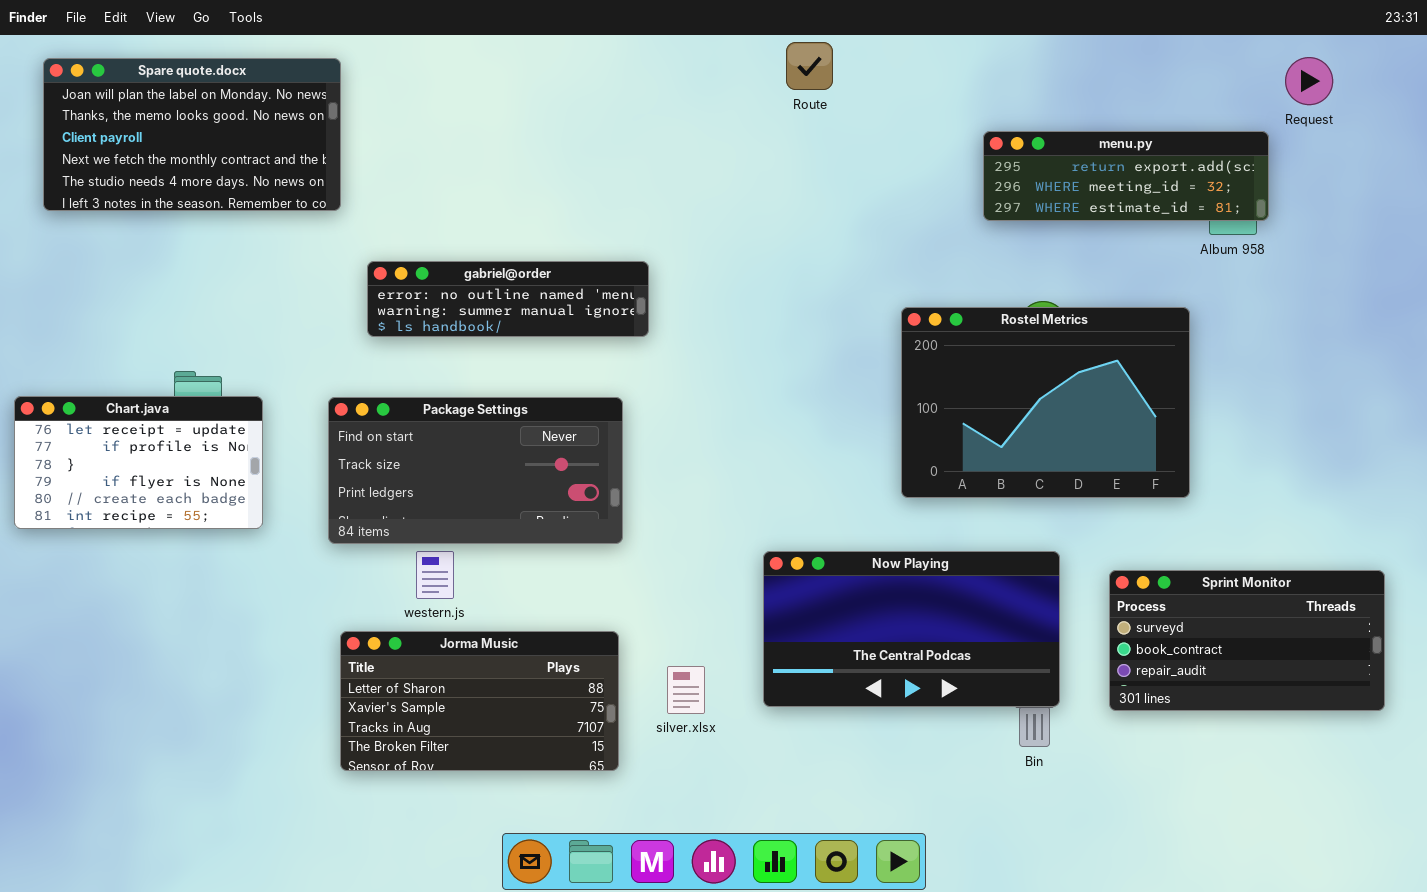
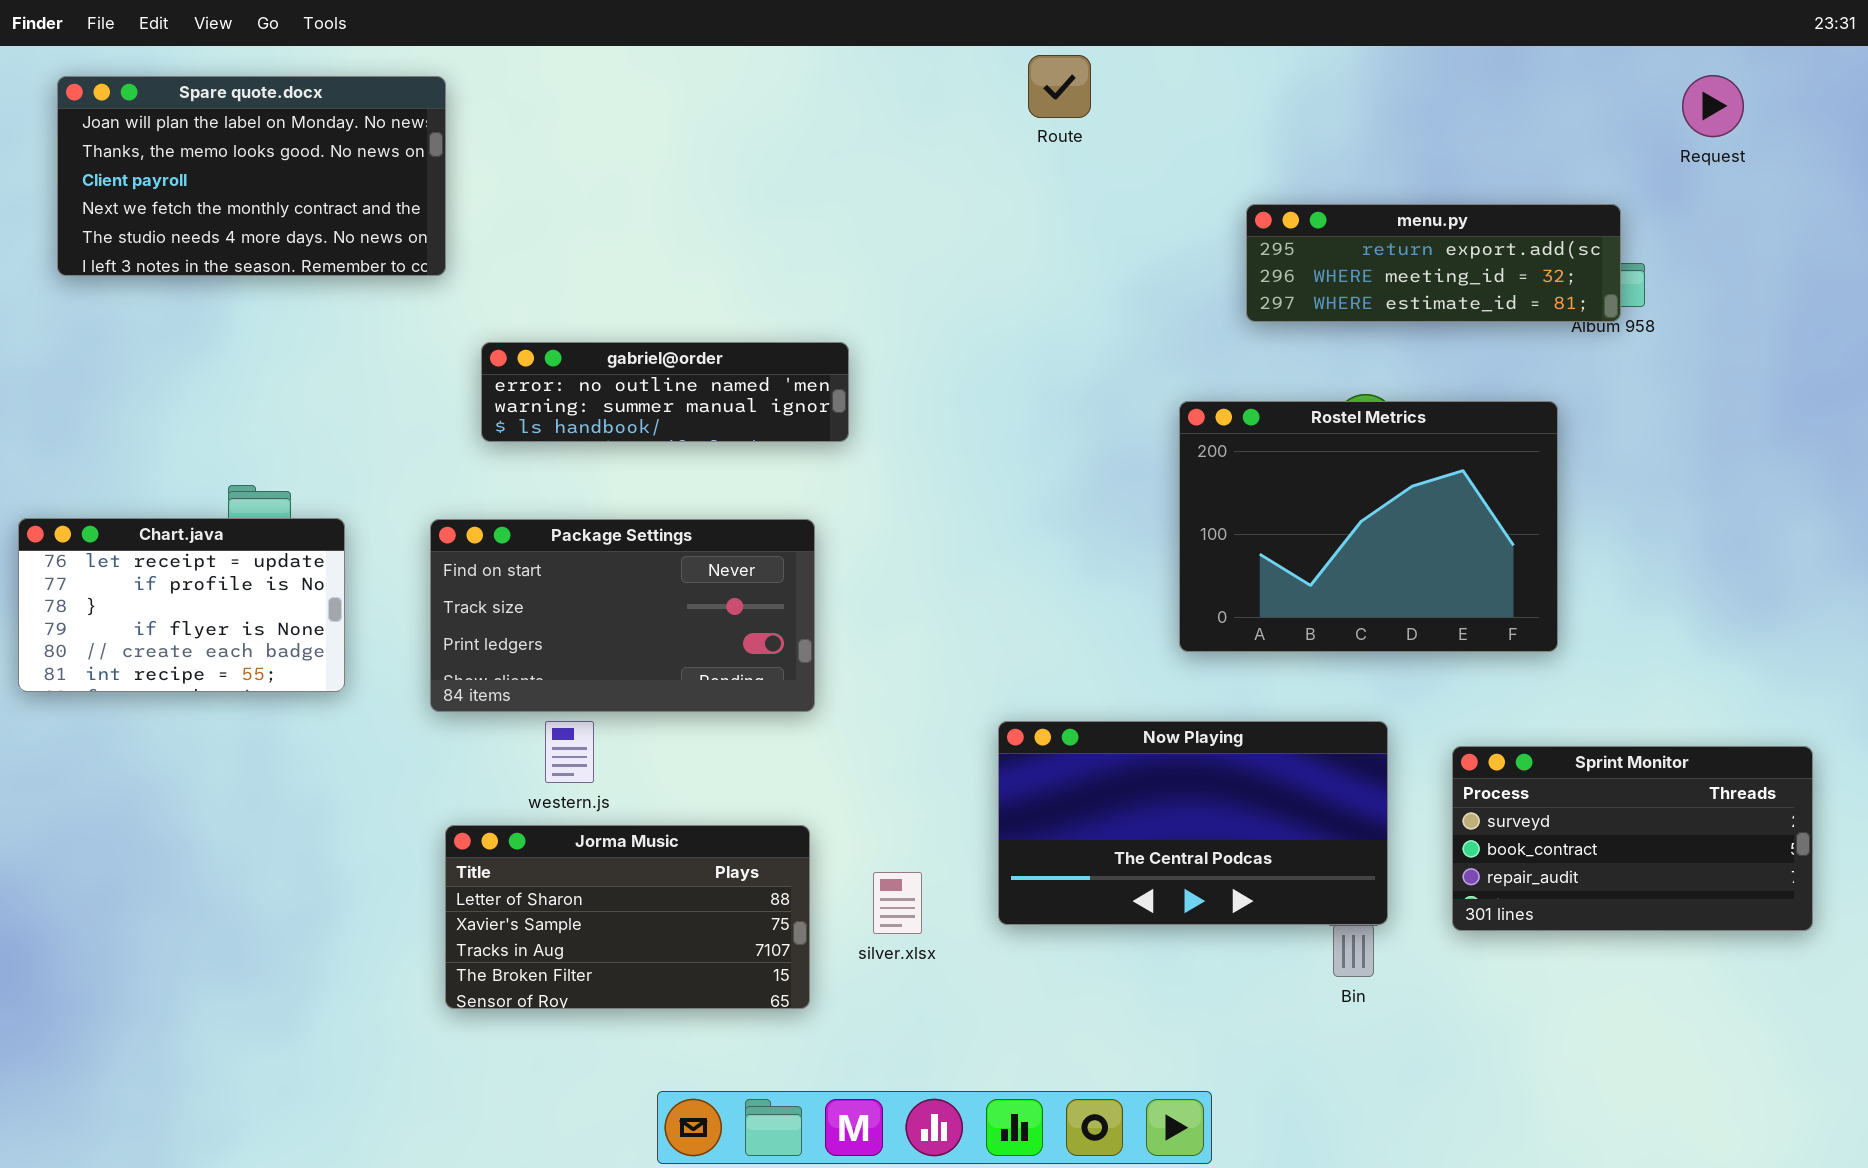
menu.py: [983,131,1269,221] -> [1246,204,1621,322], moved

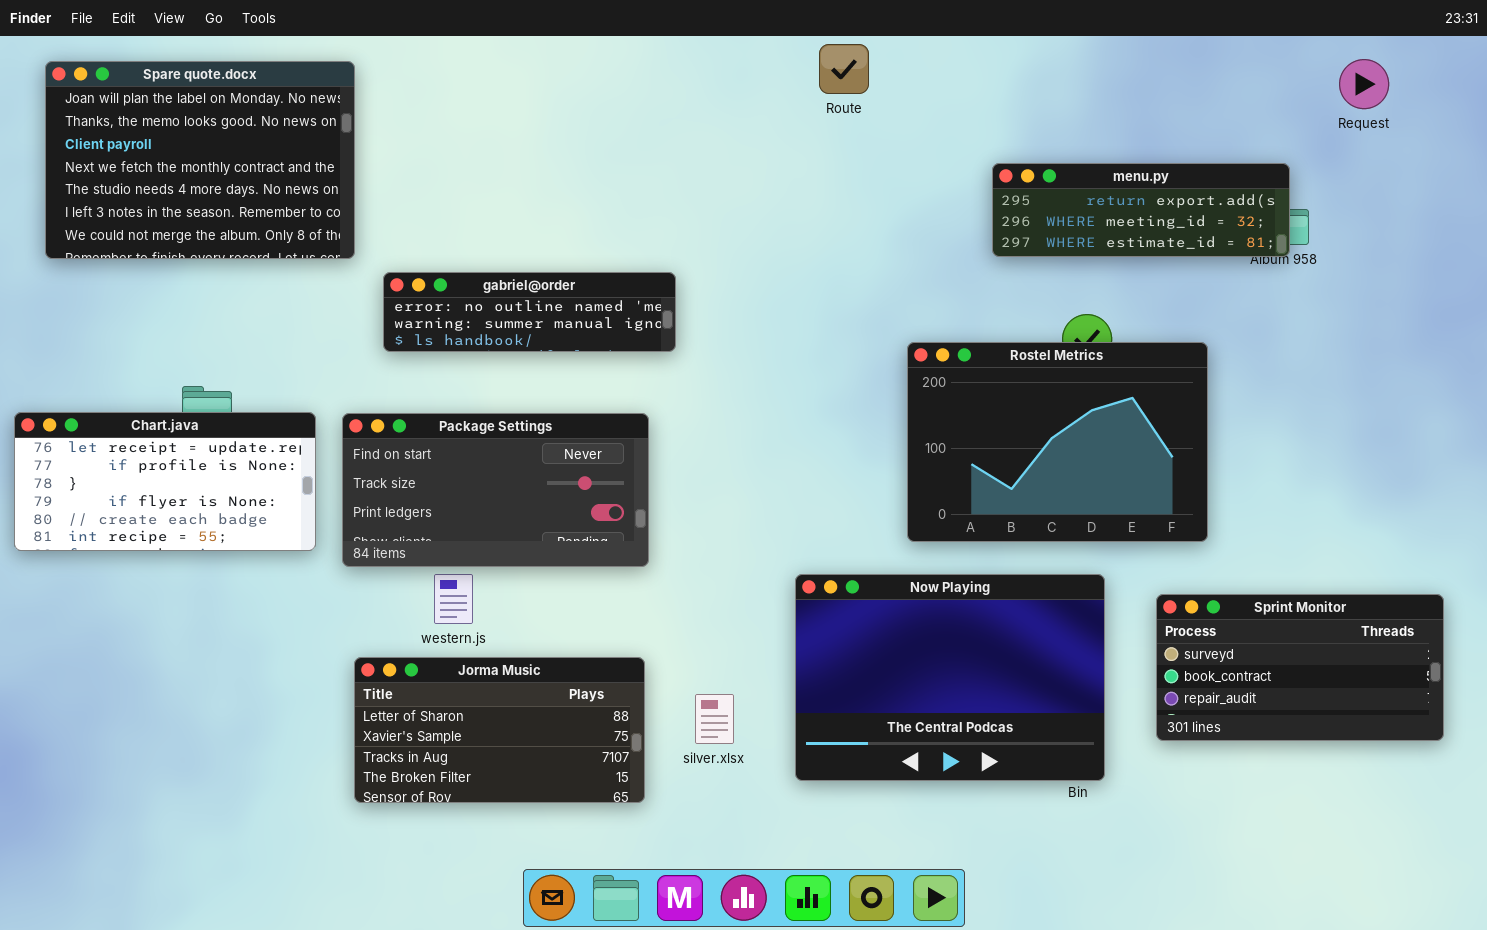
Spare quote.docx: [57,76,446,276] -> [45,61,355,259], resized
Rostel Metrics: [1179,401,1558,652] -> [907,342,1208,542], moved
Chart.java: [18,518,345,692] -> [14,412,316,551], resized
Now Playing: [998,721,1388,925] -> [795,574,1105,781], resized

